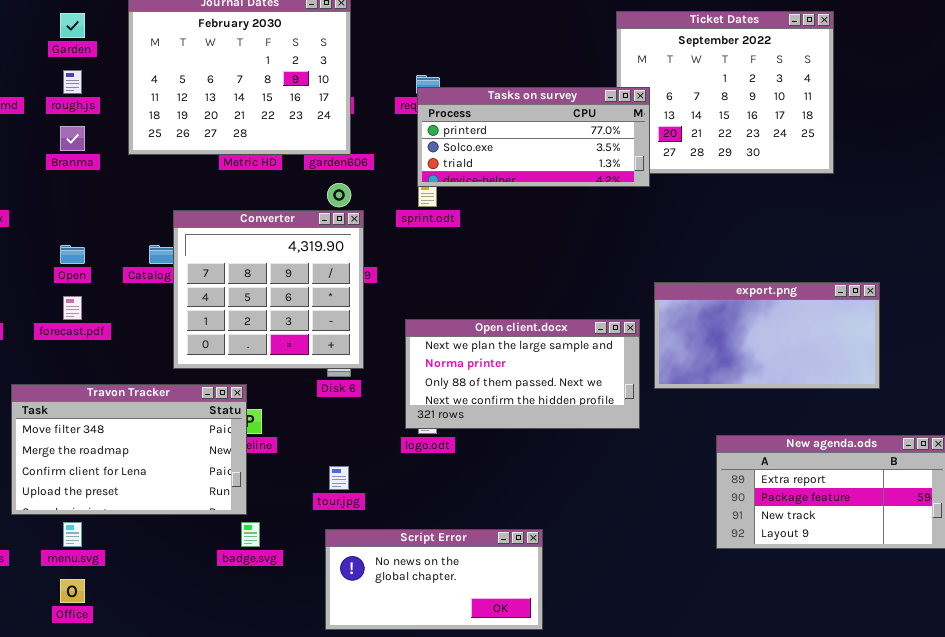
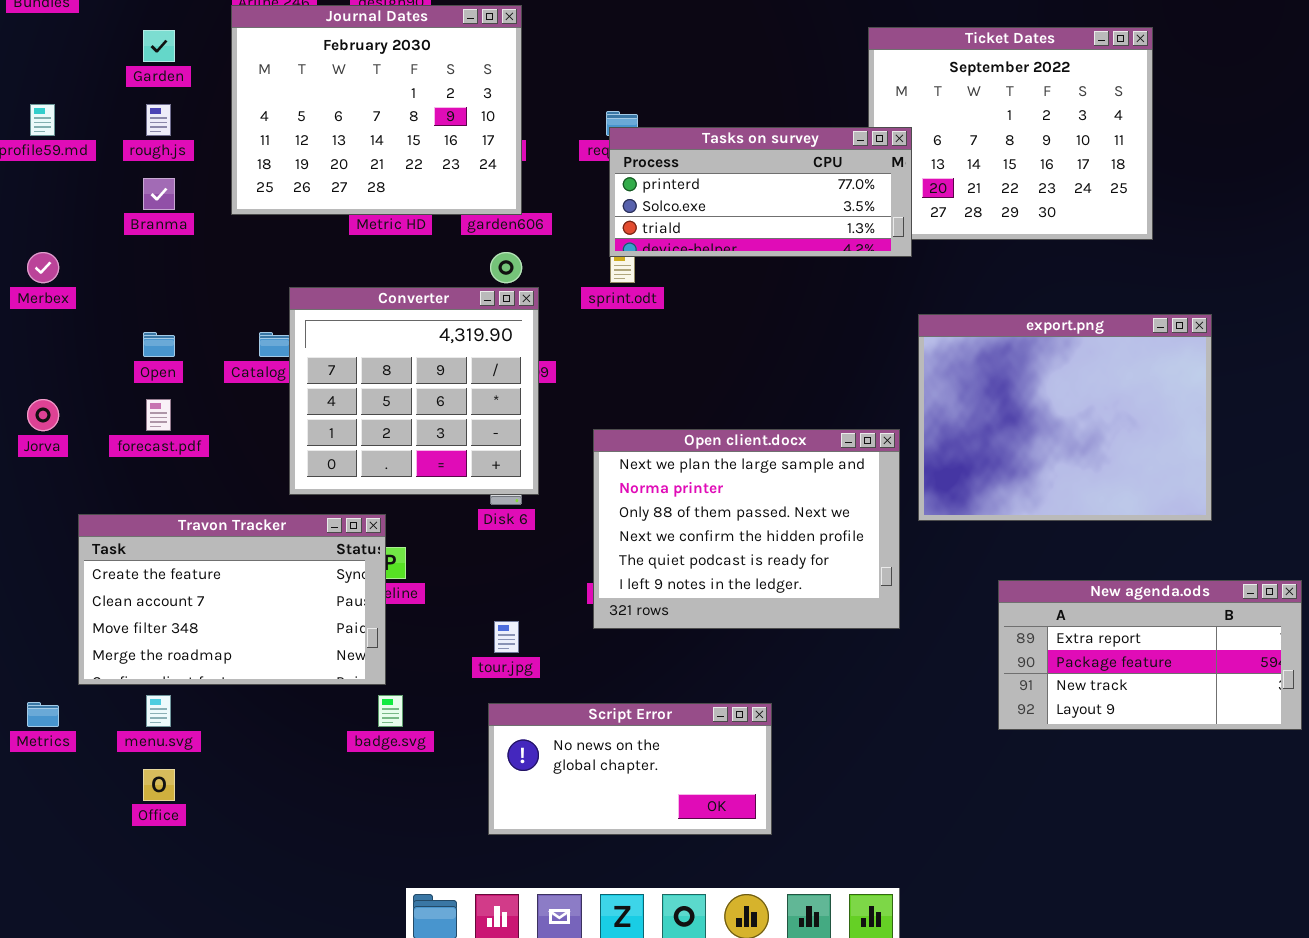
export.png: [654,282,880,389] -> [918,314,1212,521], resized
Open client.docx: [405,319,640,429] -> [593,429,900,629], resized
Travon Tracker: [11,384,247,515] -> [78,514,386,685], scrolled up 2 rows

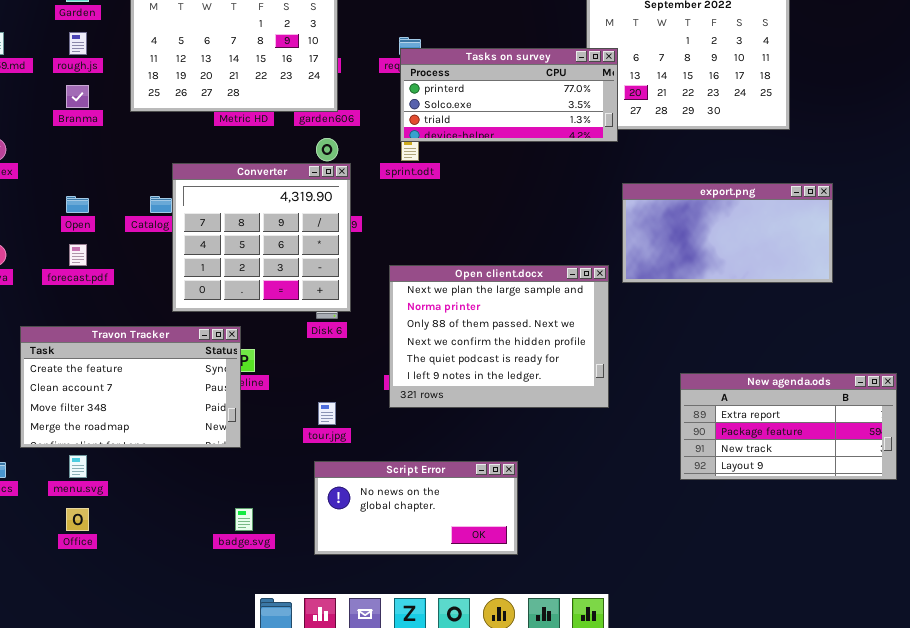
export.png: [918,314,1212,521] -> [622,183,833,283], resized
badge.svg: [378,695,403,727] -> [235,508,253,531], moved

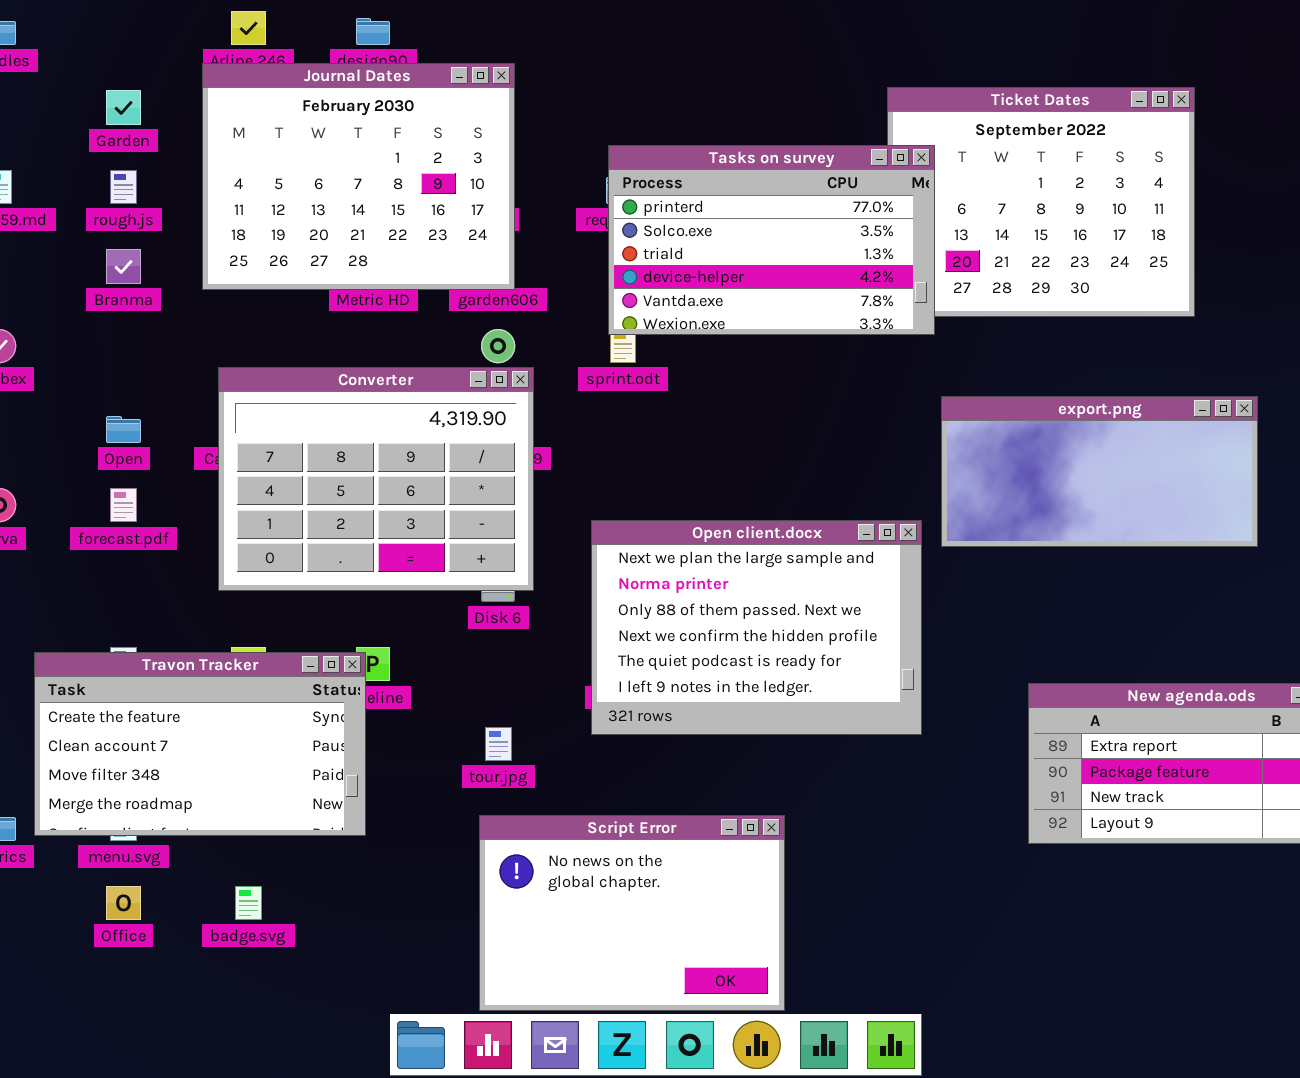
Tasks on survey: [400,48,618,142] -> [608,145,935,335], resized
Converter: [172,163,351,312] -> [218,367,534,591], resized
Travon Tracker: [20,326,241,448] -> [34,652,366,836], moved
Script Error: [314,461,518,555] -> [479,815,785,1011], resized
badge.svg: [235,508,253,531] -> [235,886,262,920], moved

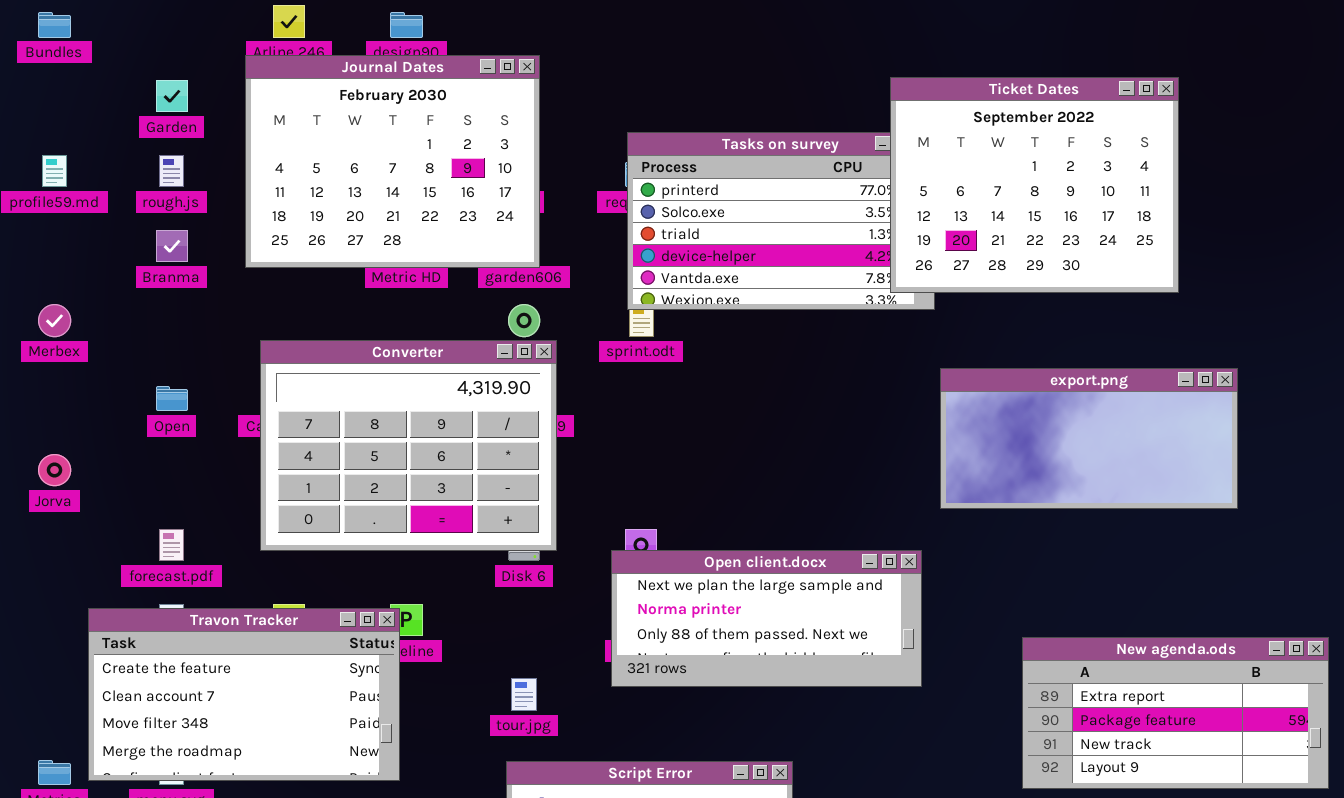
Ticket Dates: [887,87,1195,317] -> [890,77,1179,293], raised
forecast.pdf: [110,488,137,522] -> [159,529,184,561], moved
Open client.docx: [591,520,922,735] -> [611,550,922,687], resized

